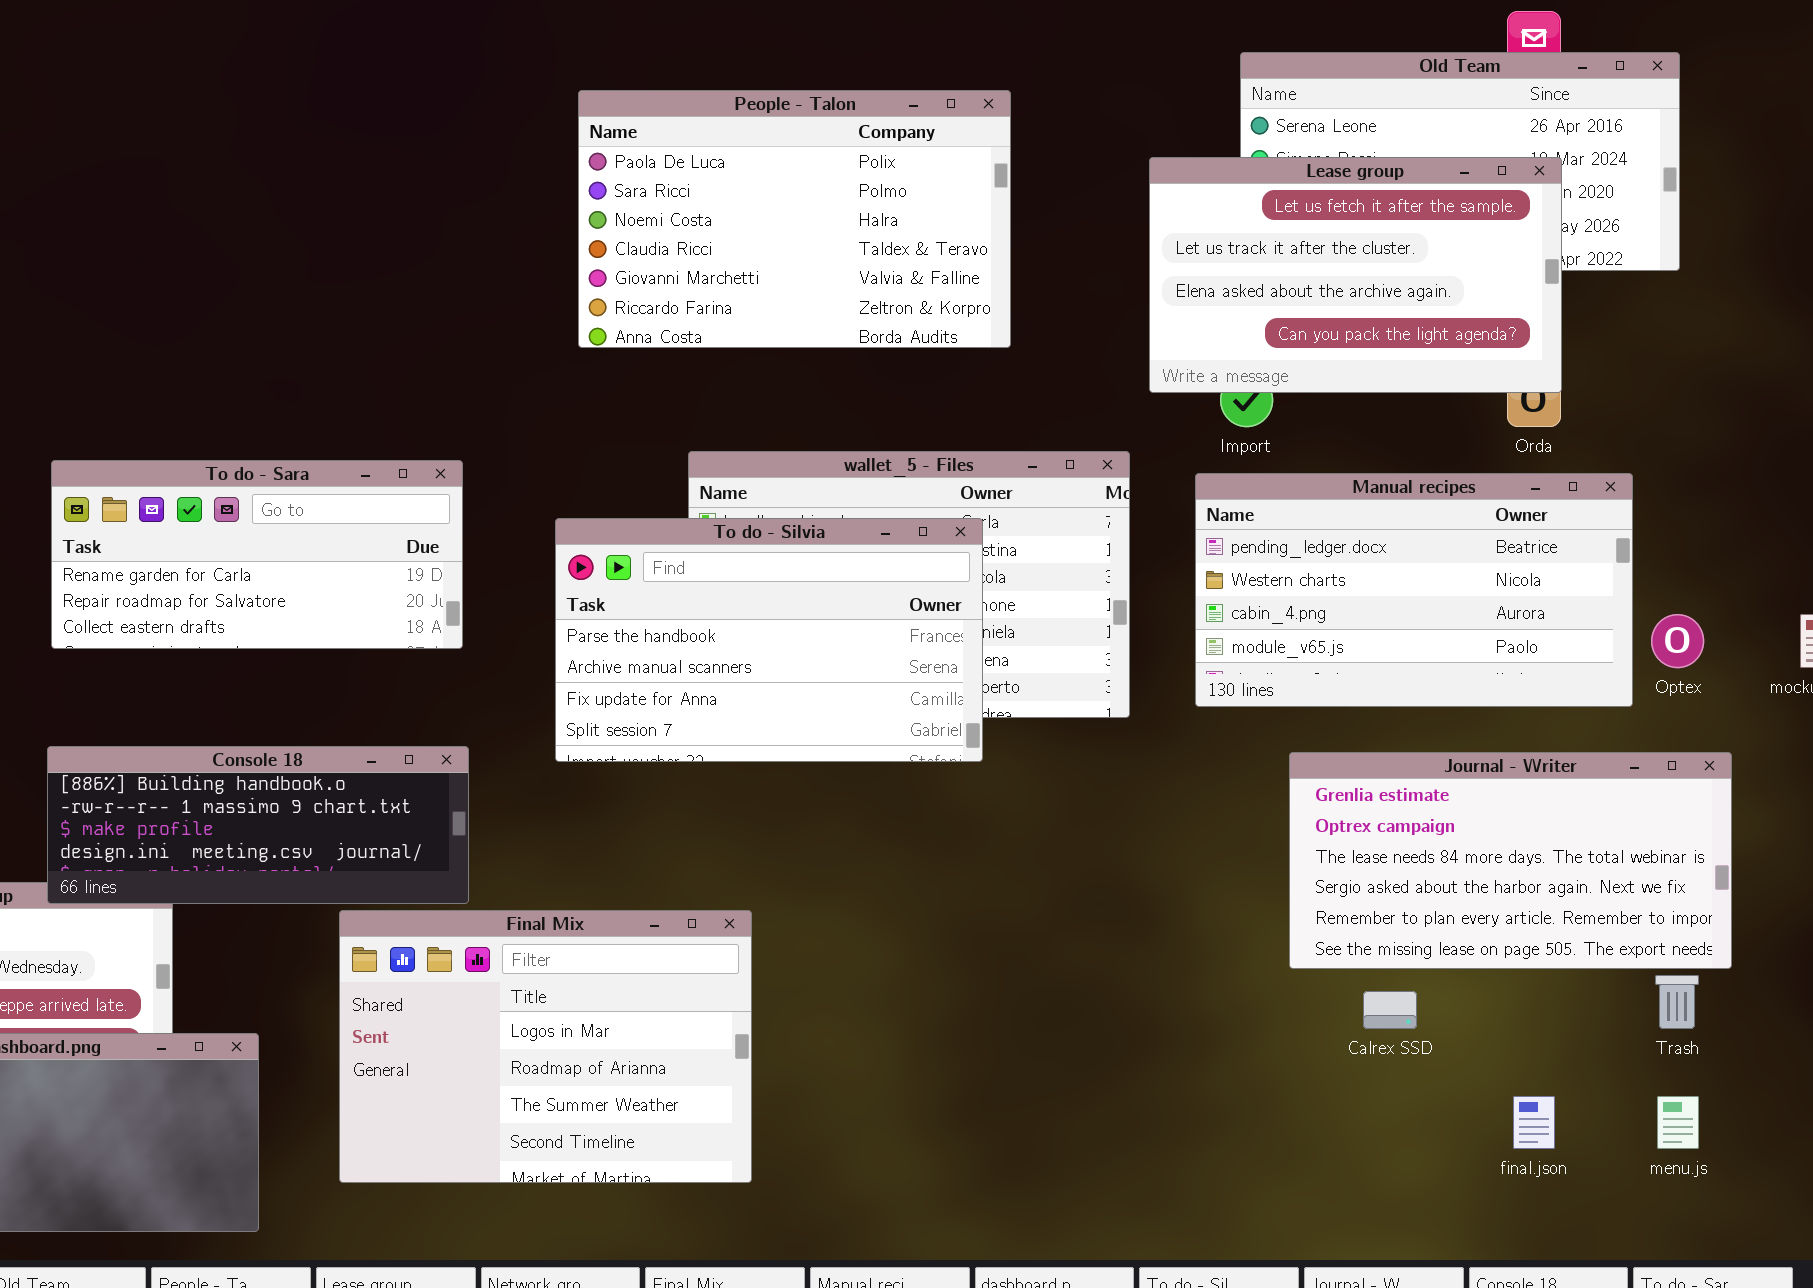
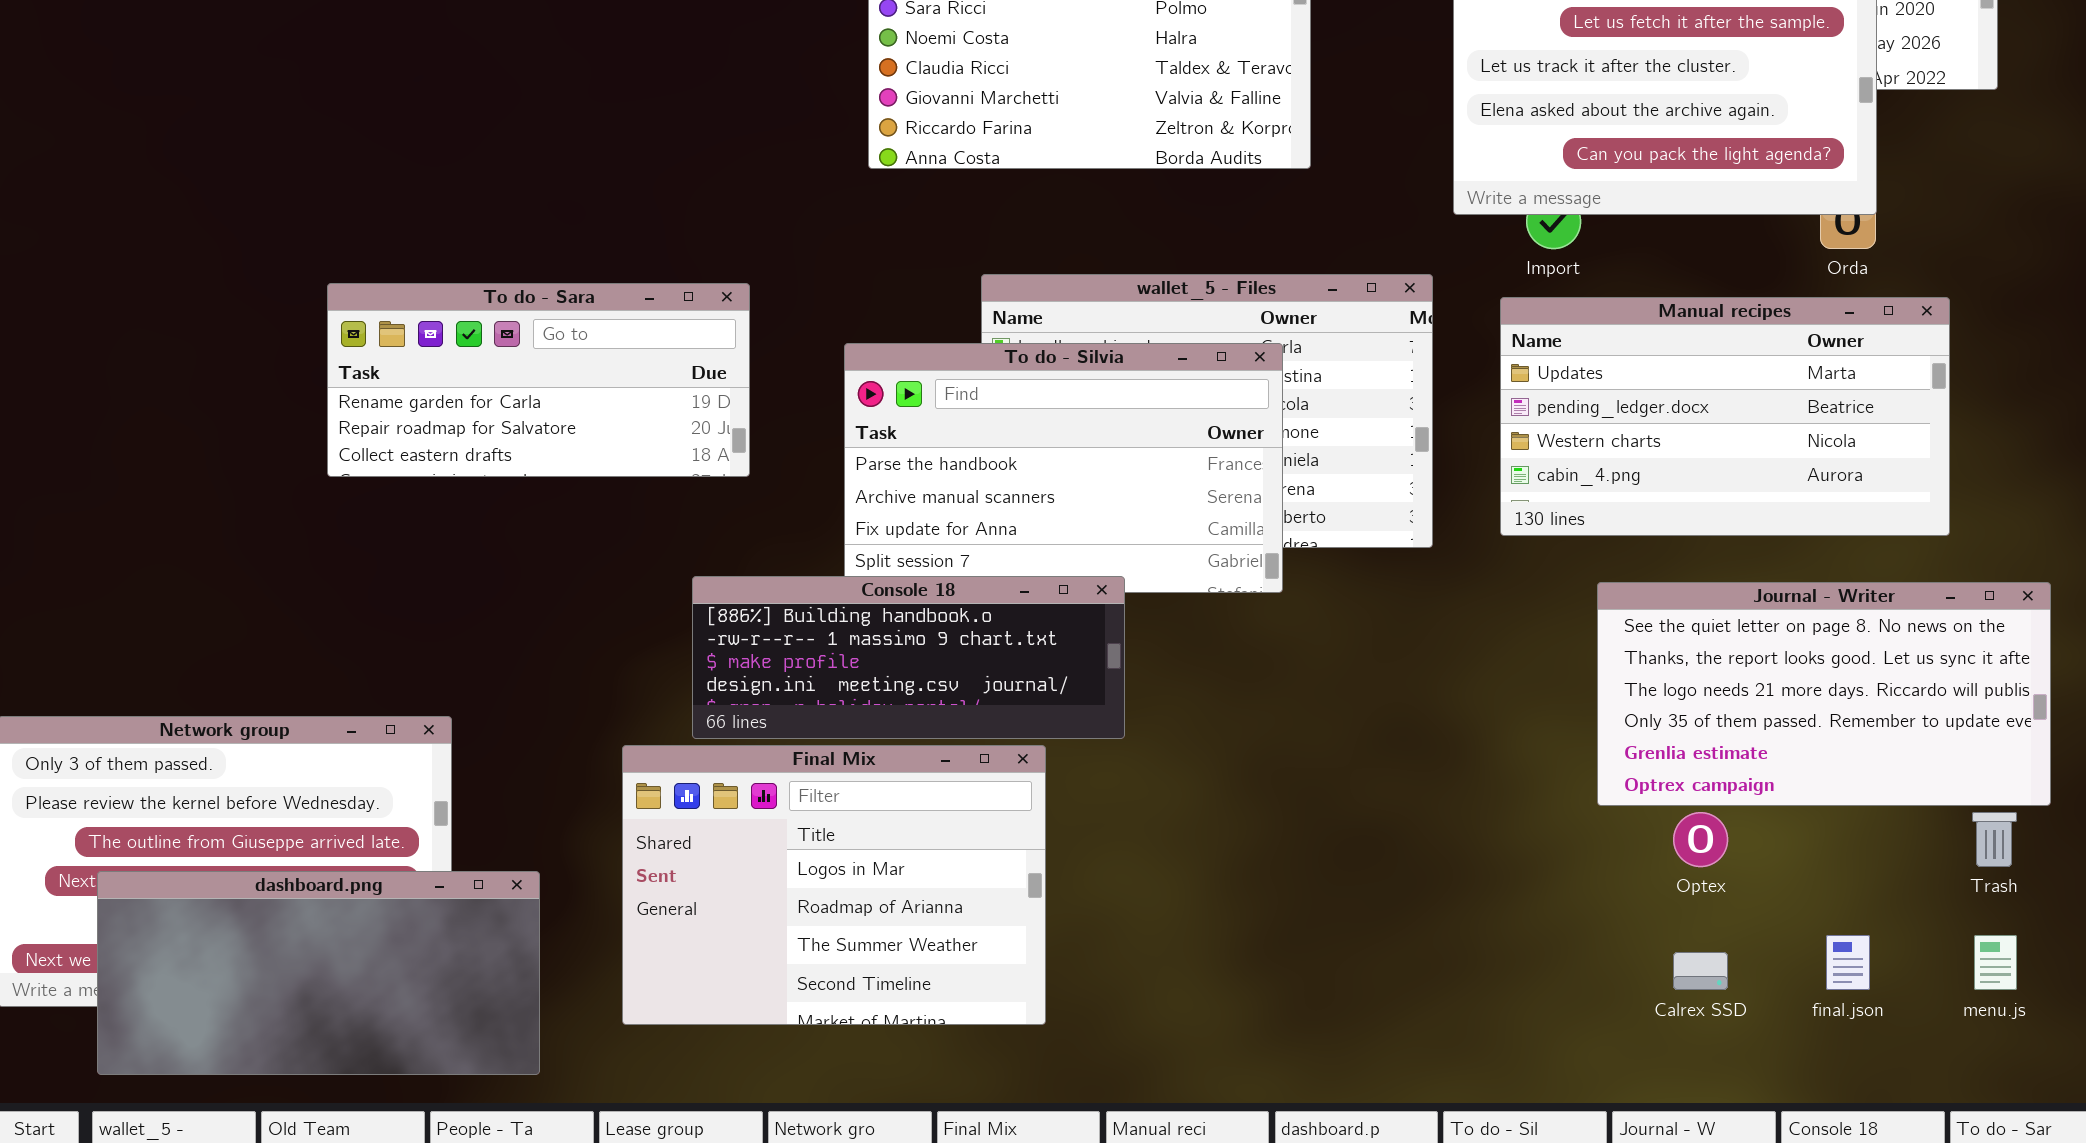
Manual recipes: [1195,473,1633,707] -> [1500,297,1950,536], scrolled up 1 row
Optex: [1651,614,1704,668] -> [1673,812,1728,867], moved
Console 18: [47,746,469,904] -> [692,576,1125,739], moved
Journal - Writer: [1289,752,1732,969] -> [1597,582,2051,806], scrolled up 4 rows
Calrex SSD: [1363,991,1417,1029] -> [1673,952,1728,990], moved

